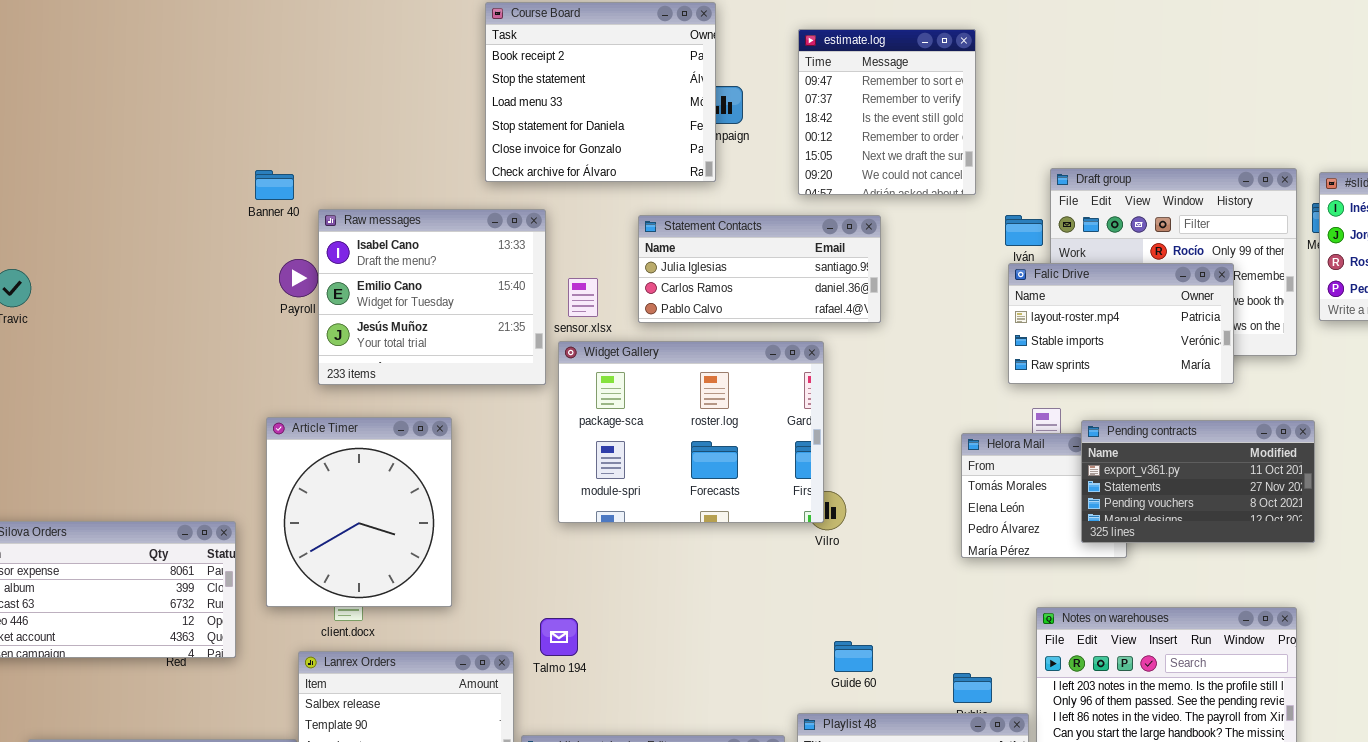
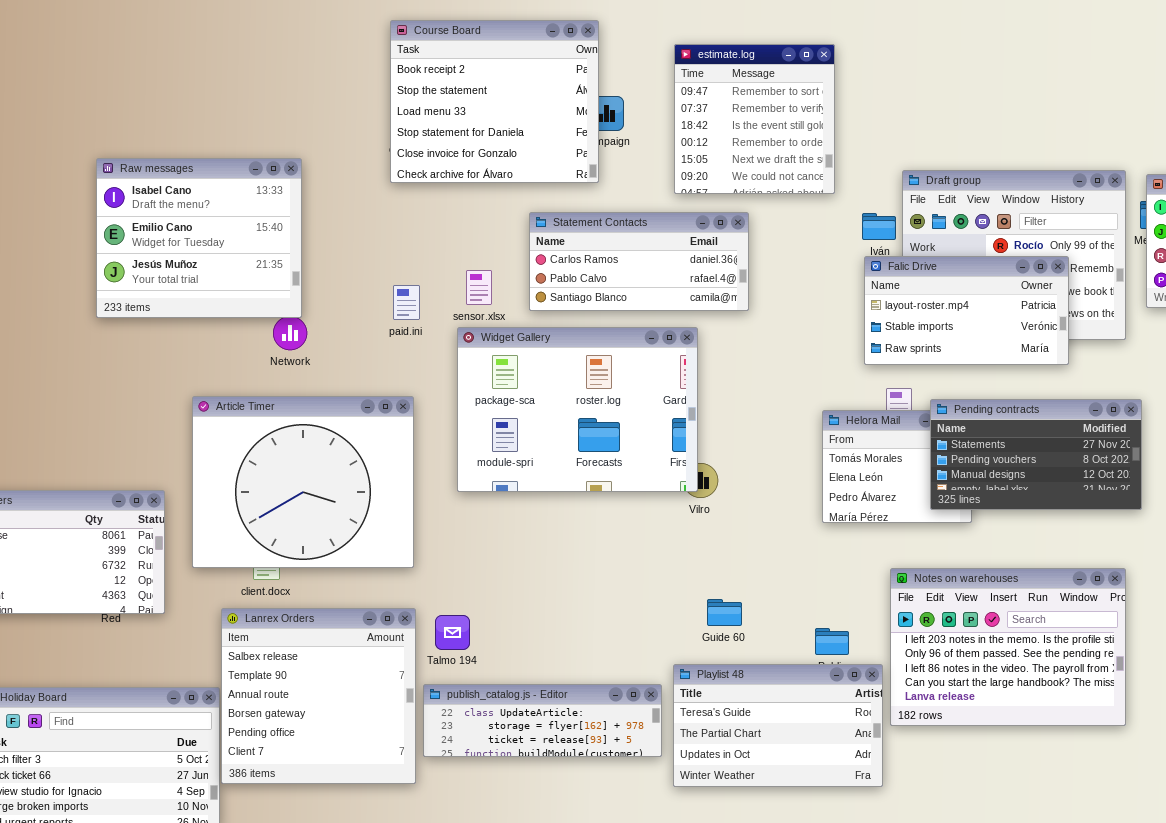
Raw messages: [318,209,546,385] -> [96,158,302,318], moved
Statement Contacts: [638,215,881,323] -> [529,212,749,311], scrolled down 1 row
Article Timer: [266,417,452,607] -> [192,396,414,568], resized
Pending contracts: [1081,420,1315,543] -> [930,399,1142,510], scrolled down 1 row
Talmo 194: [540,618,578,656] -> [435,615,470,650], moved

